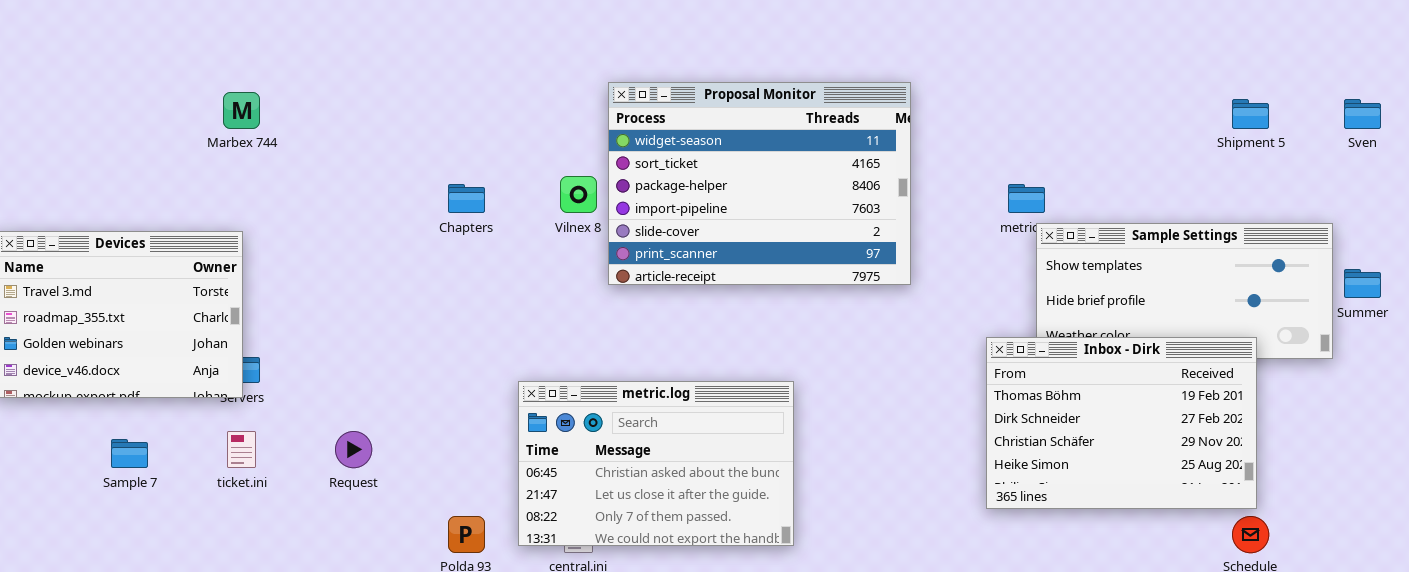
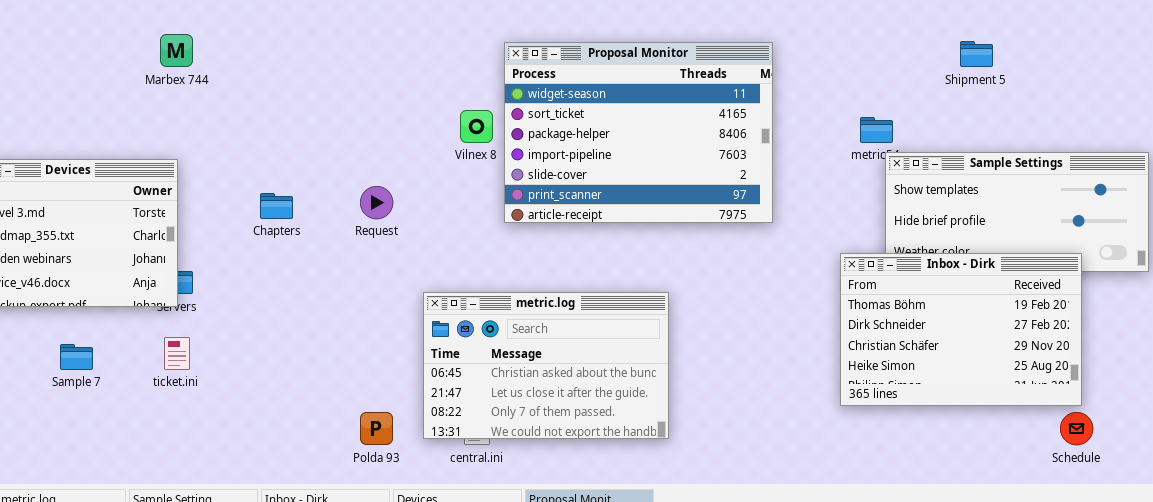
Proposal Monitor: [608,82,911,285] -> [504,42,773,223], moved
Shipment 5: [1232,99,1269,129] -> [960,41,993,67], moved
Chapters: [448,184,485,213] -> [260,193,293,219], moved
Request: [335,431,372,468] -> [360,186,393,219], moved

